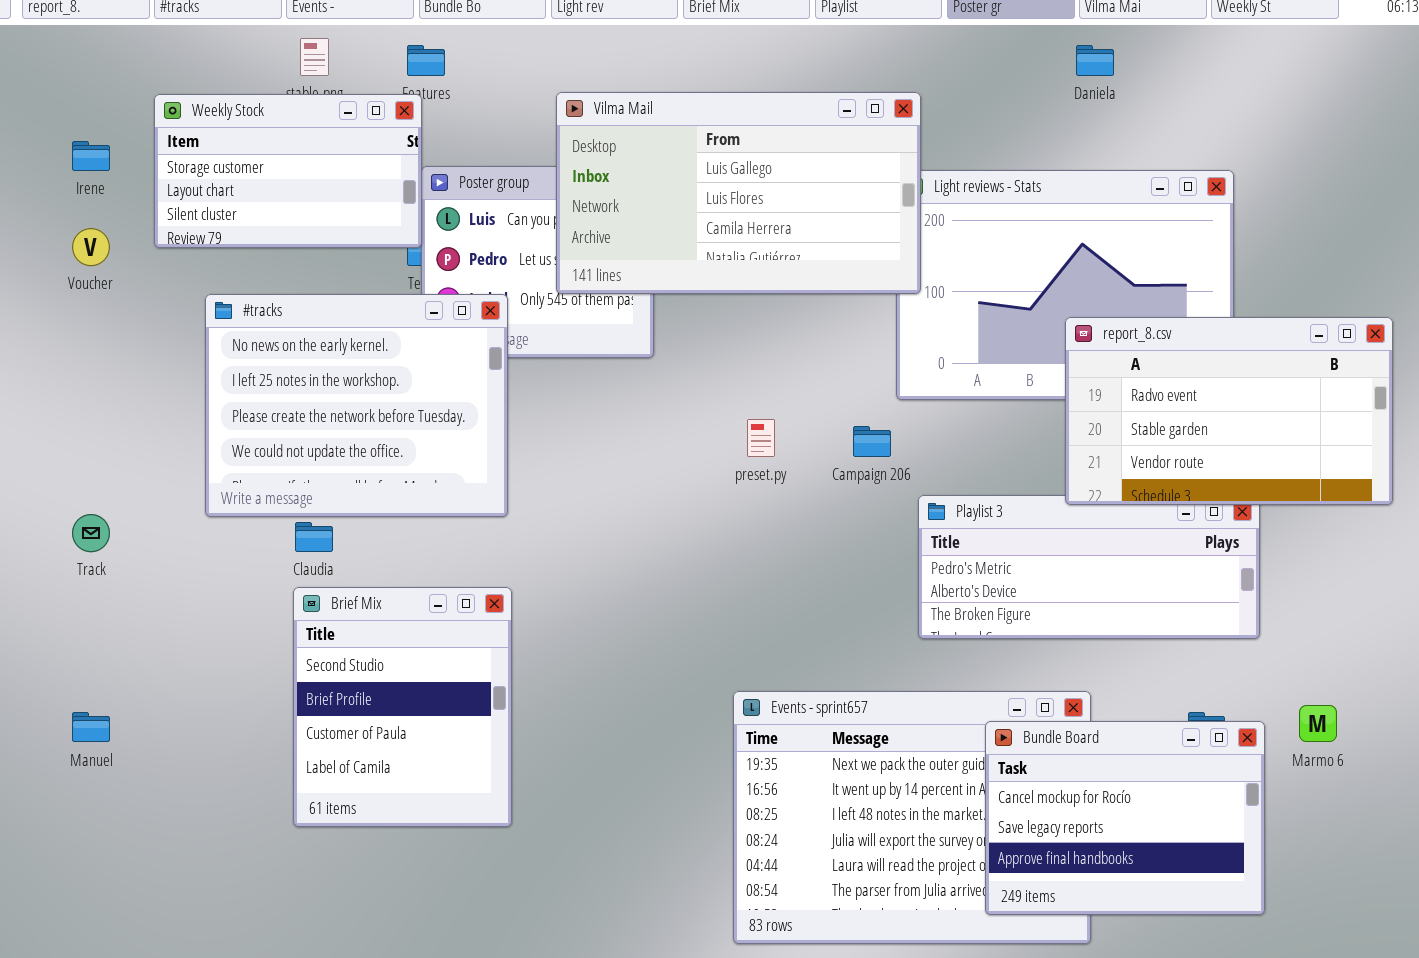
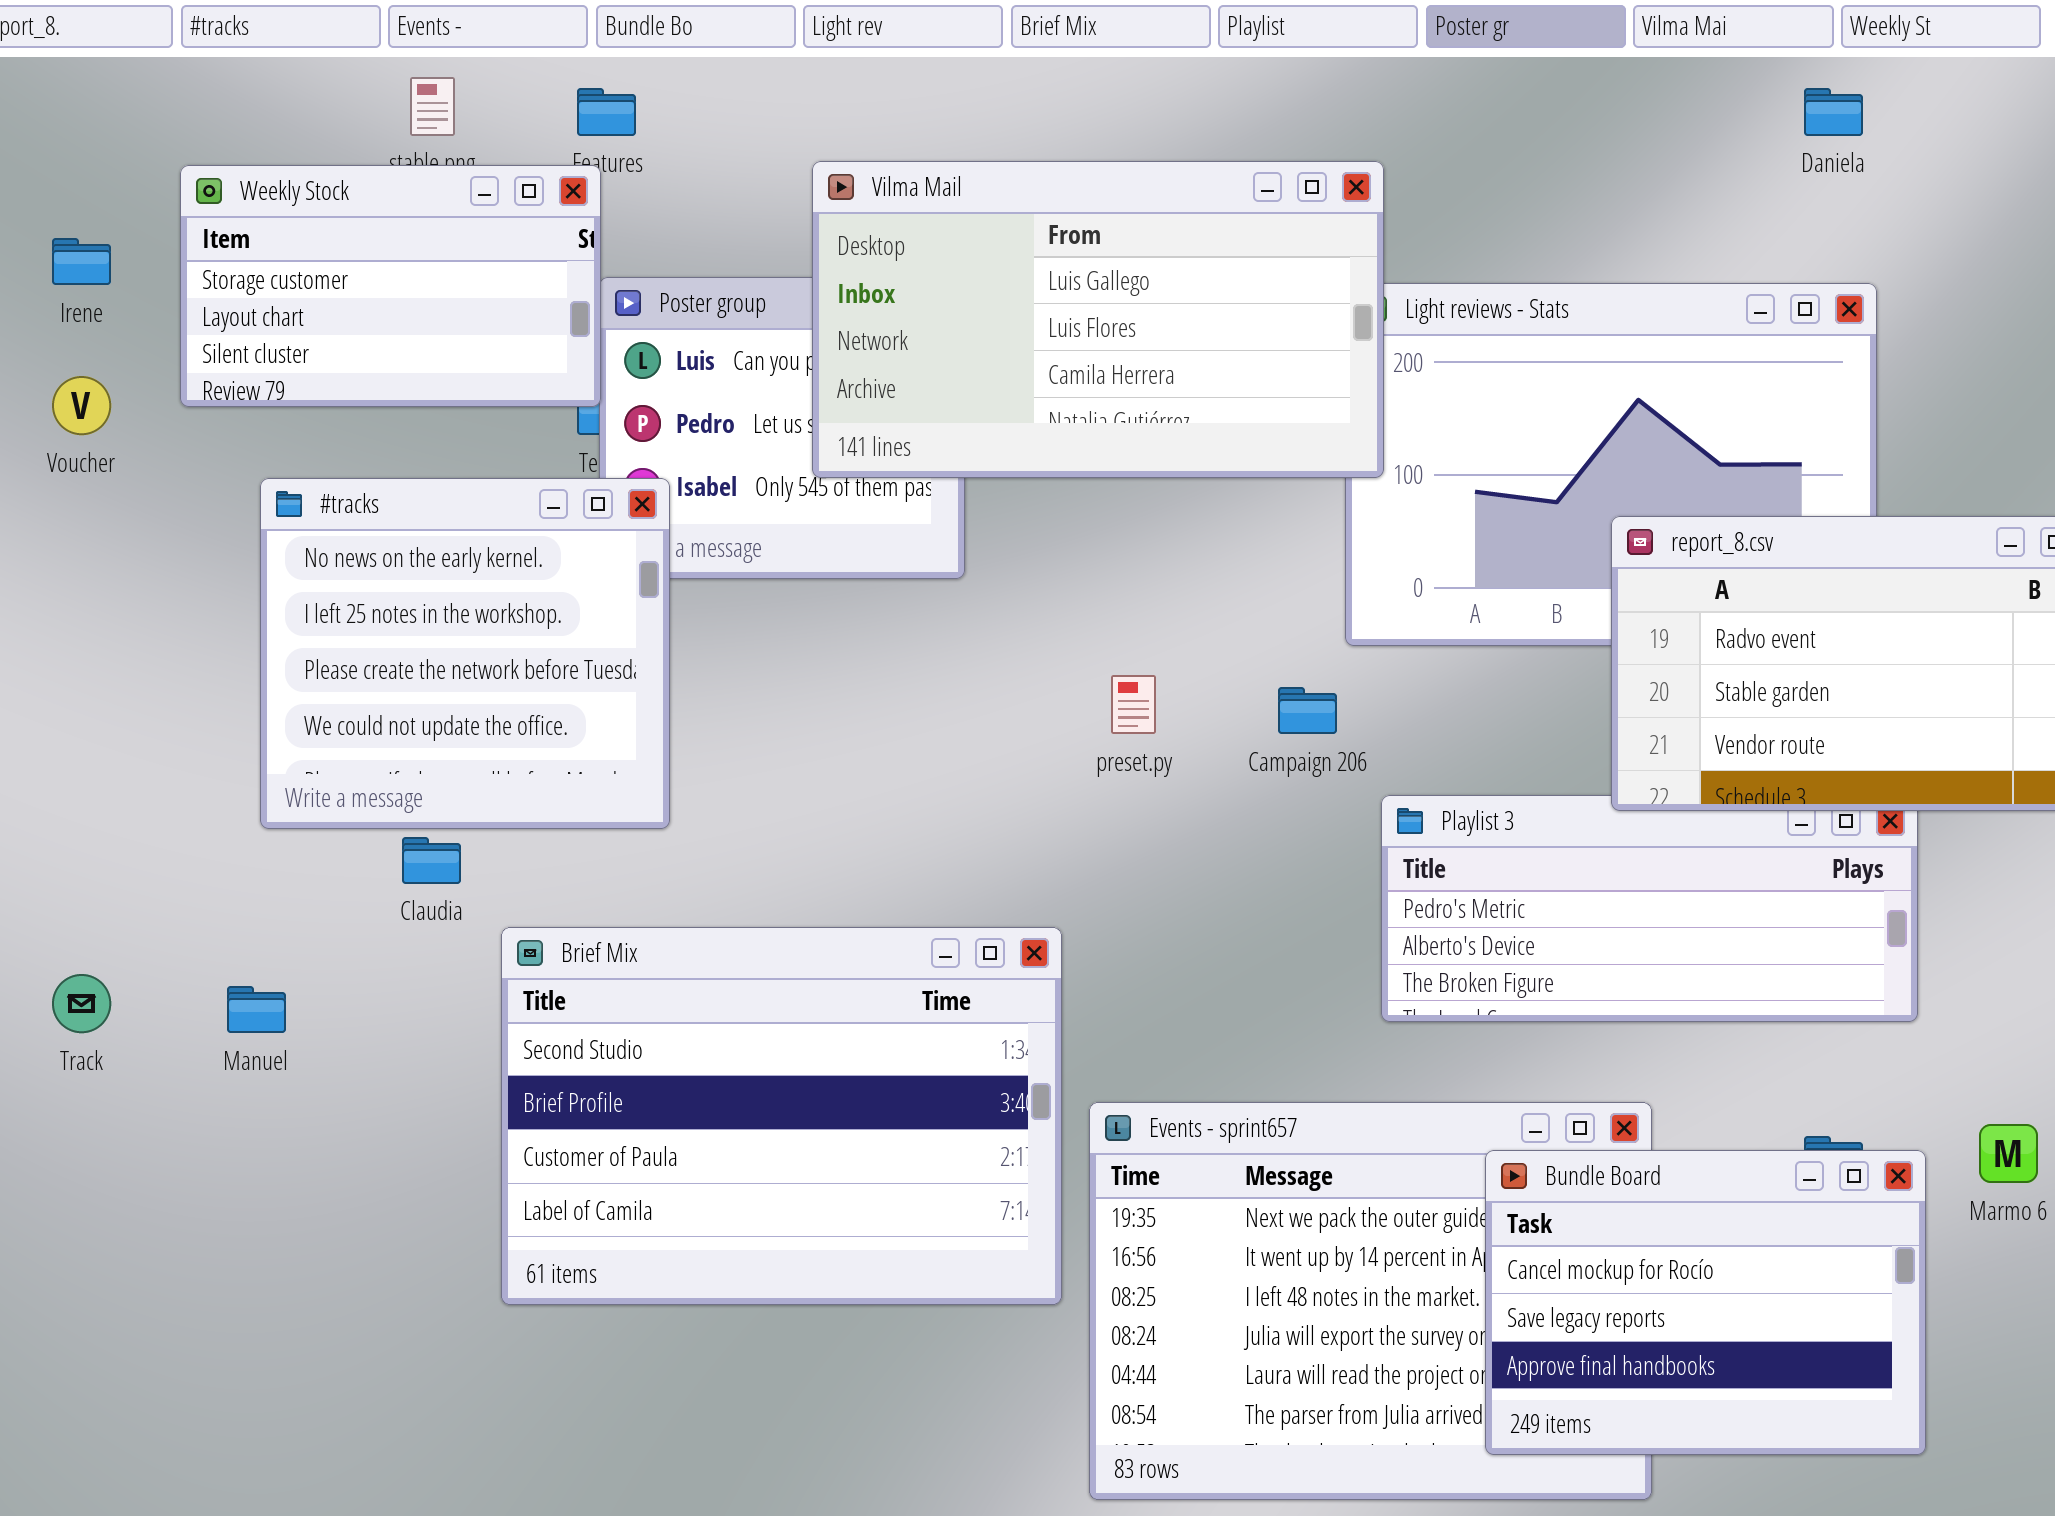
Daniela: [1076,45,1114,76] -> [1804,88,1863,136], moved
#tracks: [205,294,508,517] -> [260,478,670,829], resized
Track: [72,514,110,552] -> [52,974,111,1033], moved
Brief Mix: [293,587,512,827] -> [501,927,1062,1305], moved, resized
Manuel: [72,712,110,742] -> [227,986,286,1033], moved

